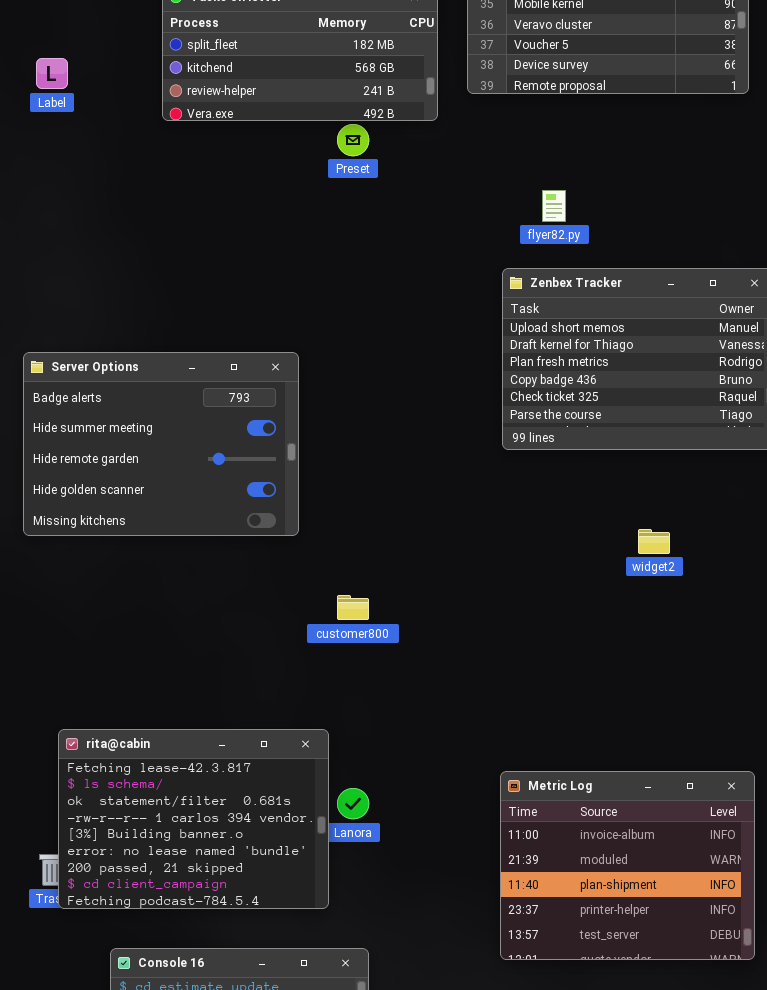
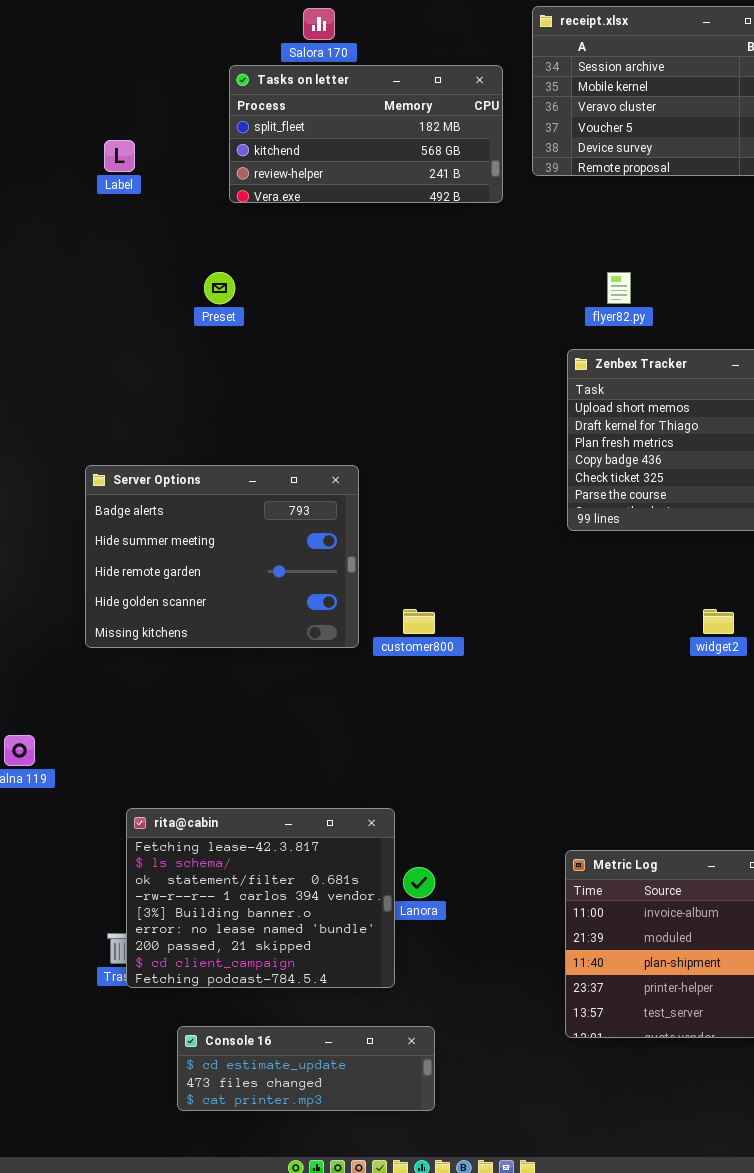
Preset: [337,124,369,156] -> [204,272,235,304], moved
Server Options: [23,352,299,536] -> [85,465,359,648], moved
customer800: [337,595,369,620] -> [403,609,435,634], moved

